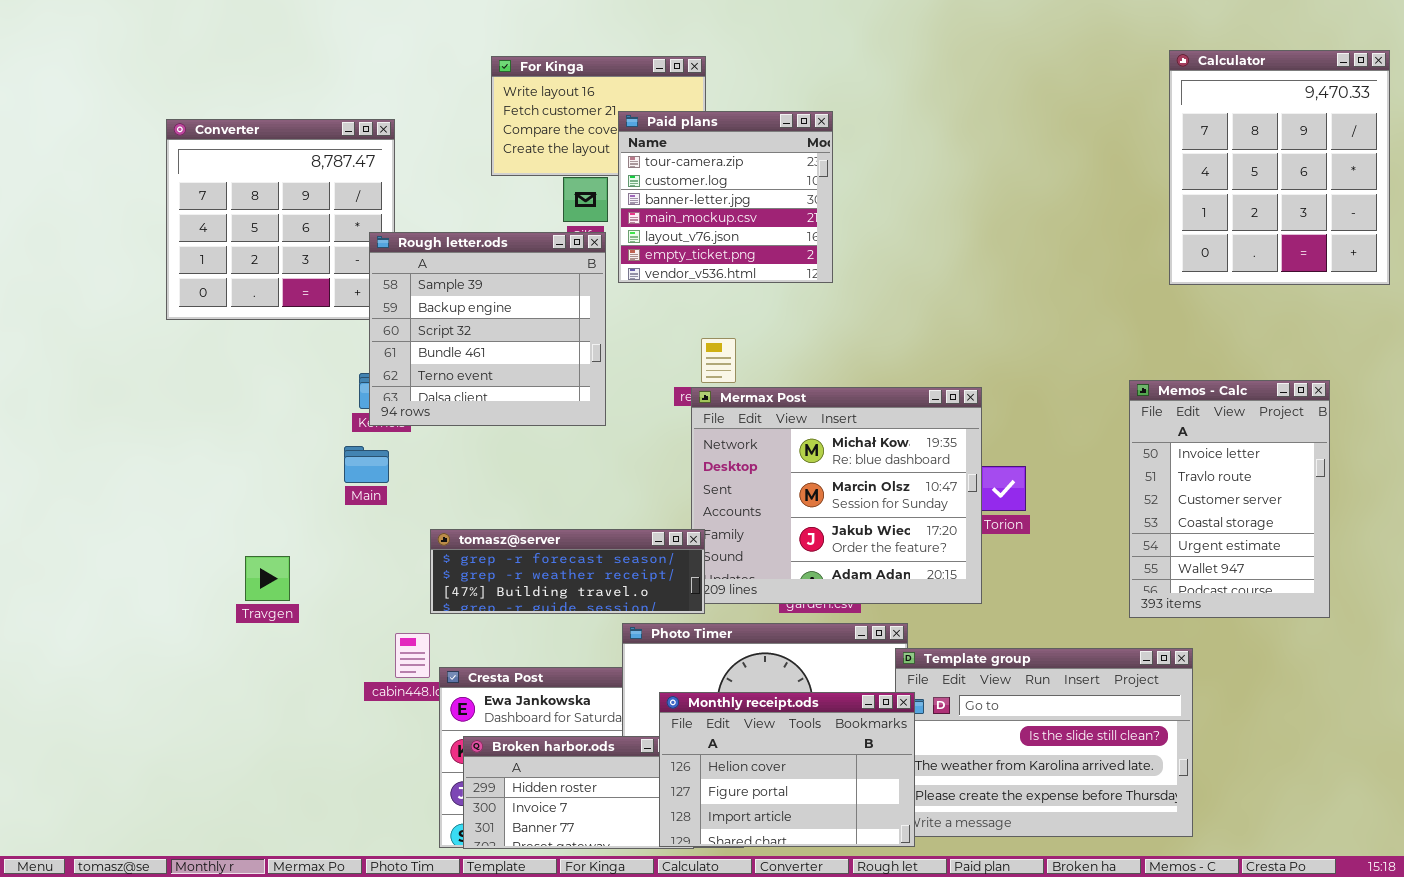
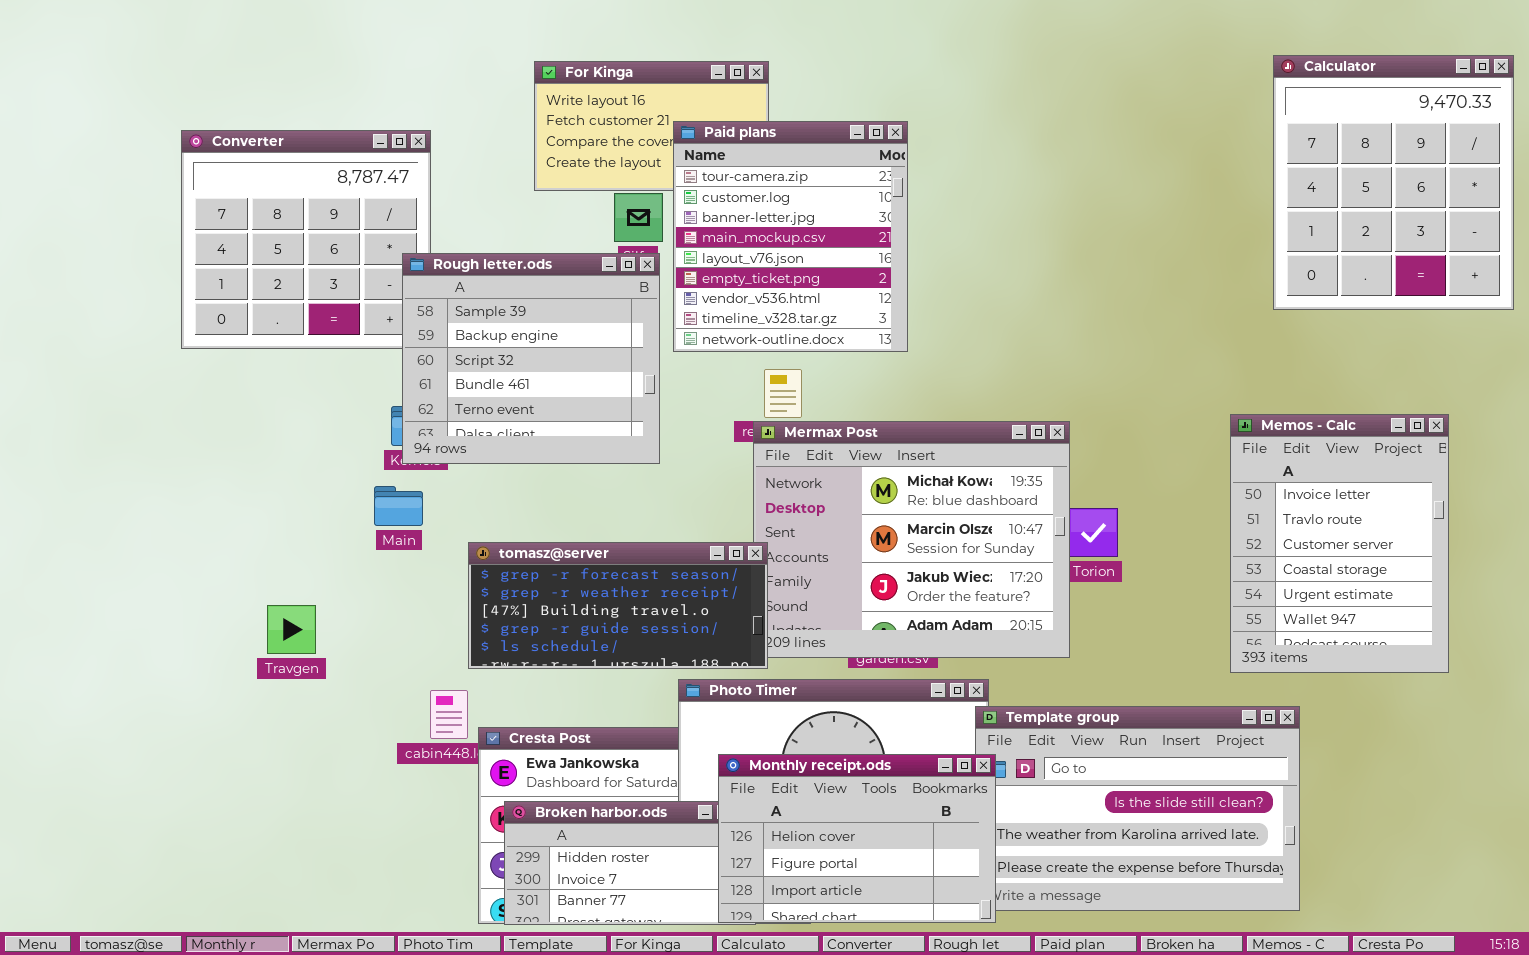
Paid plans: [618,111,833,283] -> [673,121,908,352], resized
tomasz@server: [430,529,705,614] -> [468,542,768,669], resized

